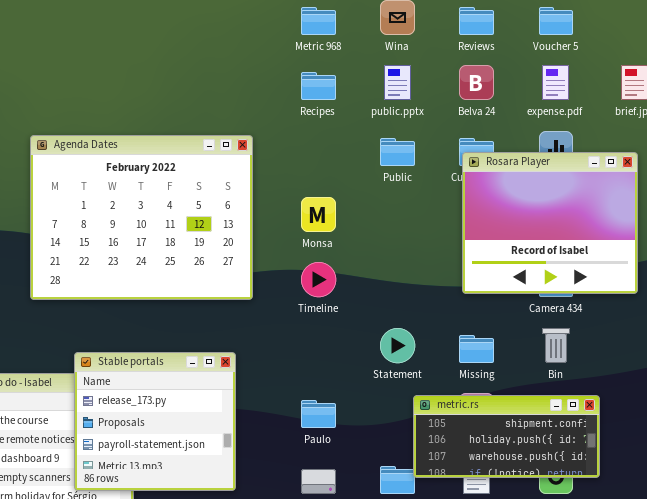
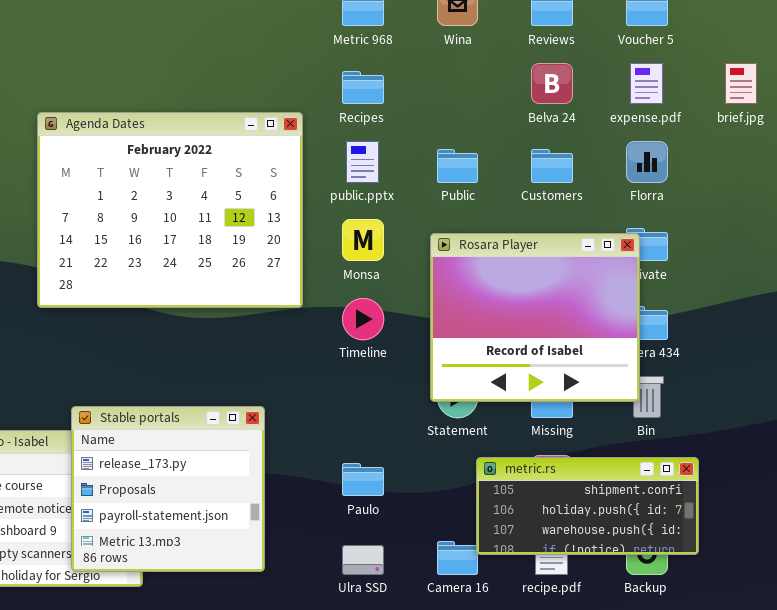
public.pptx: [384,65,411,100] -> [346,141,379,183], moved
Agenda Dates: [30,135,253,300] -> [37,112,303,308], moved
Rosara Player: [462,152,638,294] -> [430,233,640,402], moved

